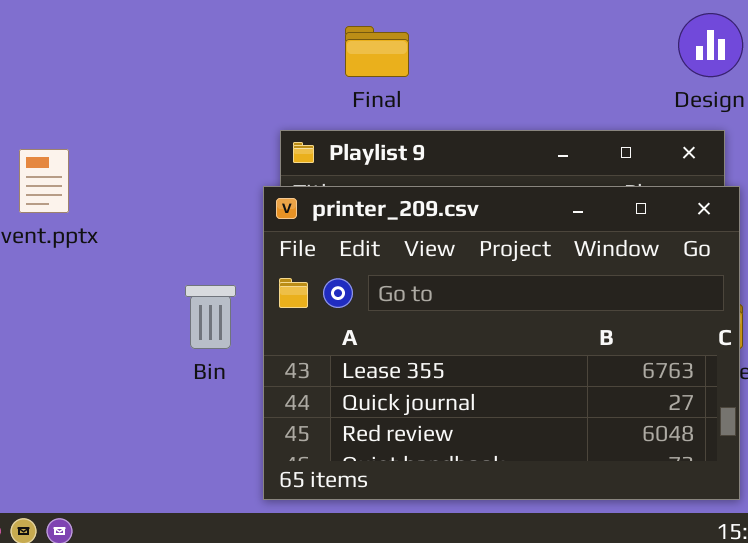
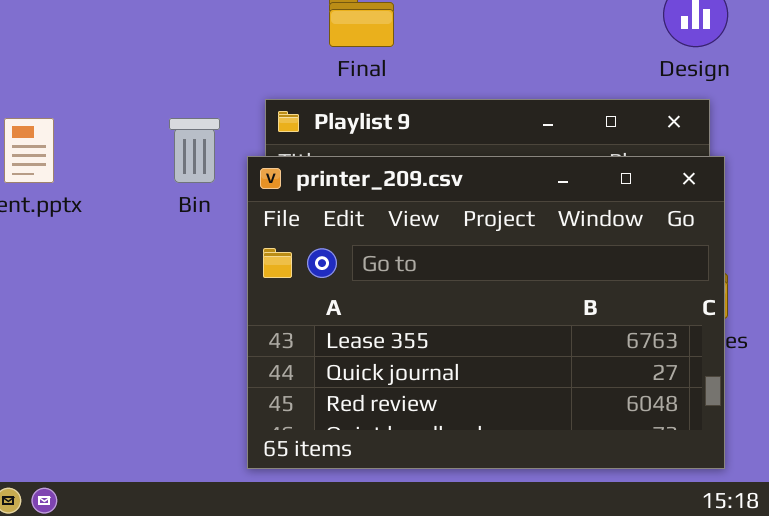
Bin: [185,285,236,349] -> [169,118,220,183], moved

